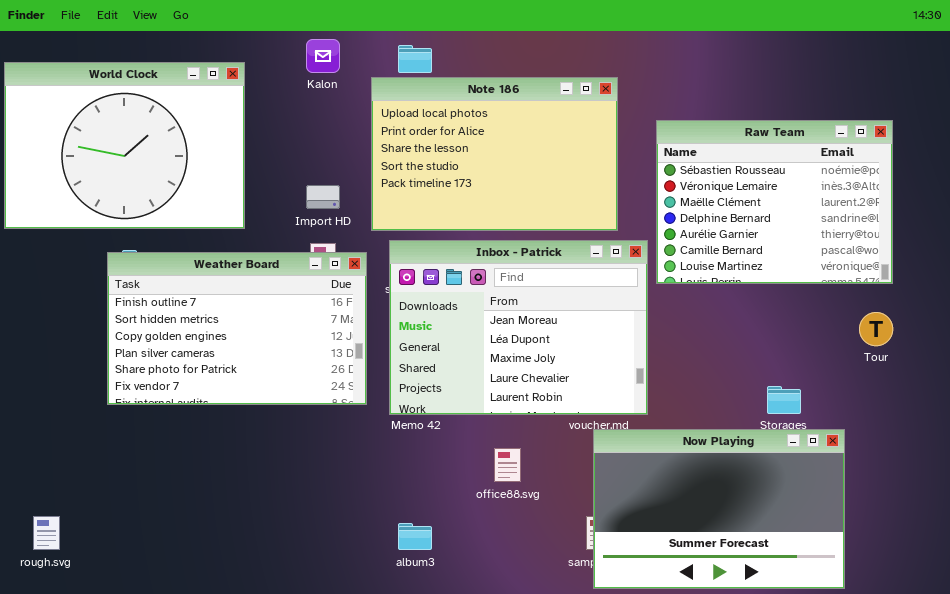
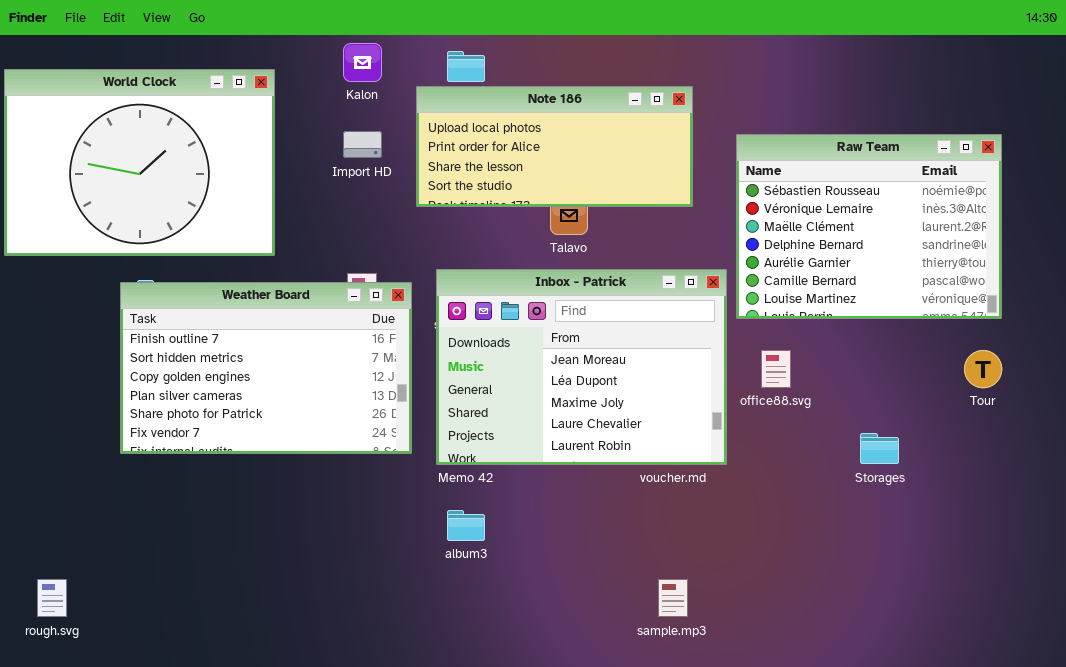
Note 186: [371,77,618,231] -> [416,86,693,207], resized
Import HD: [306,185,340,209] -> [343,131,382,158], moved
Now Playing: [593,429,845,589] -> none, closed
office88.svg: [494,448,521,482] -> [761,350,791,388], moved
album3: [398,523,432,550] -> [447,510,485,541], moved

